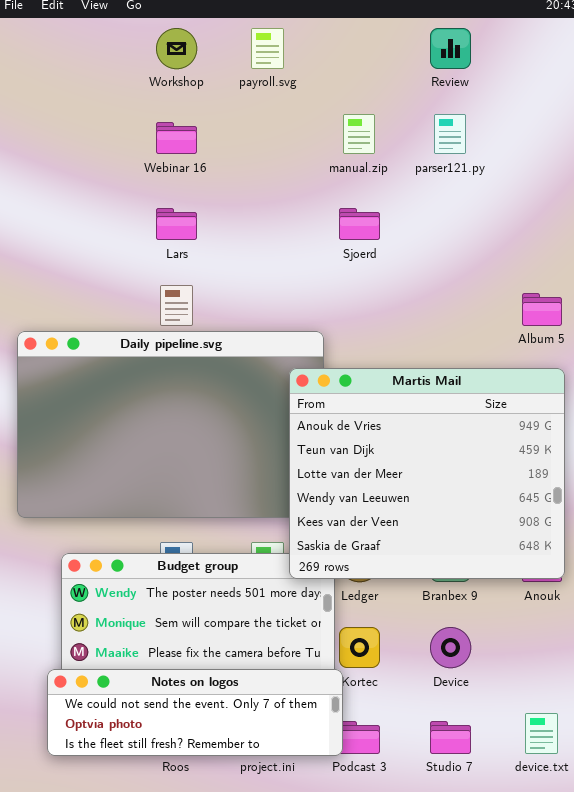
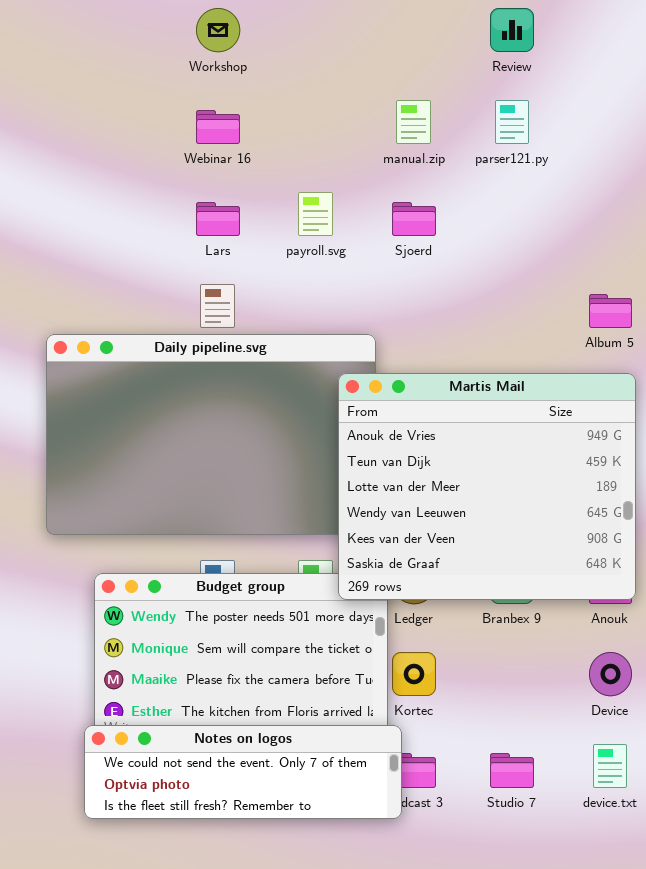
payroll.svg: [251,28,284,69] -> [298,192,333,236], moved
Device: [430,627,471,668] -> [589,652,632,696], moved
Notes on logos: [47,669,343,756] -> [84,725,402,819], moved

